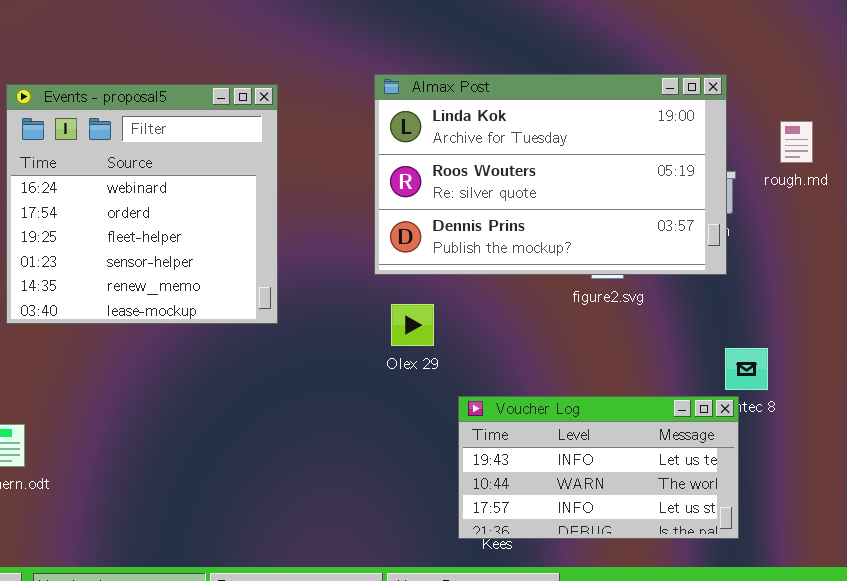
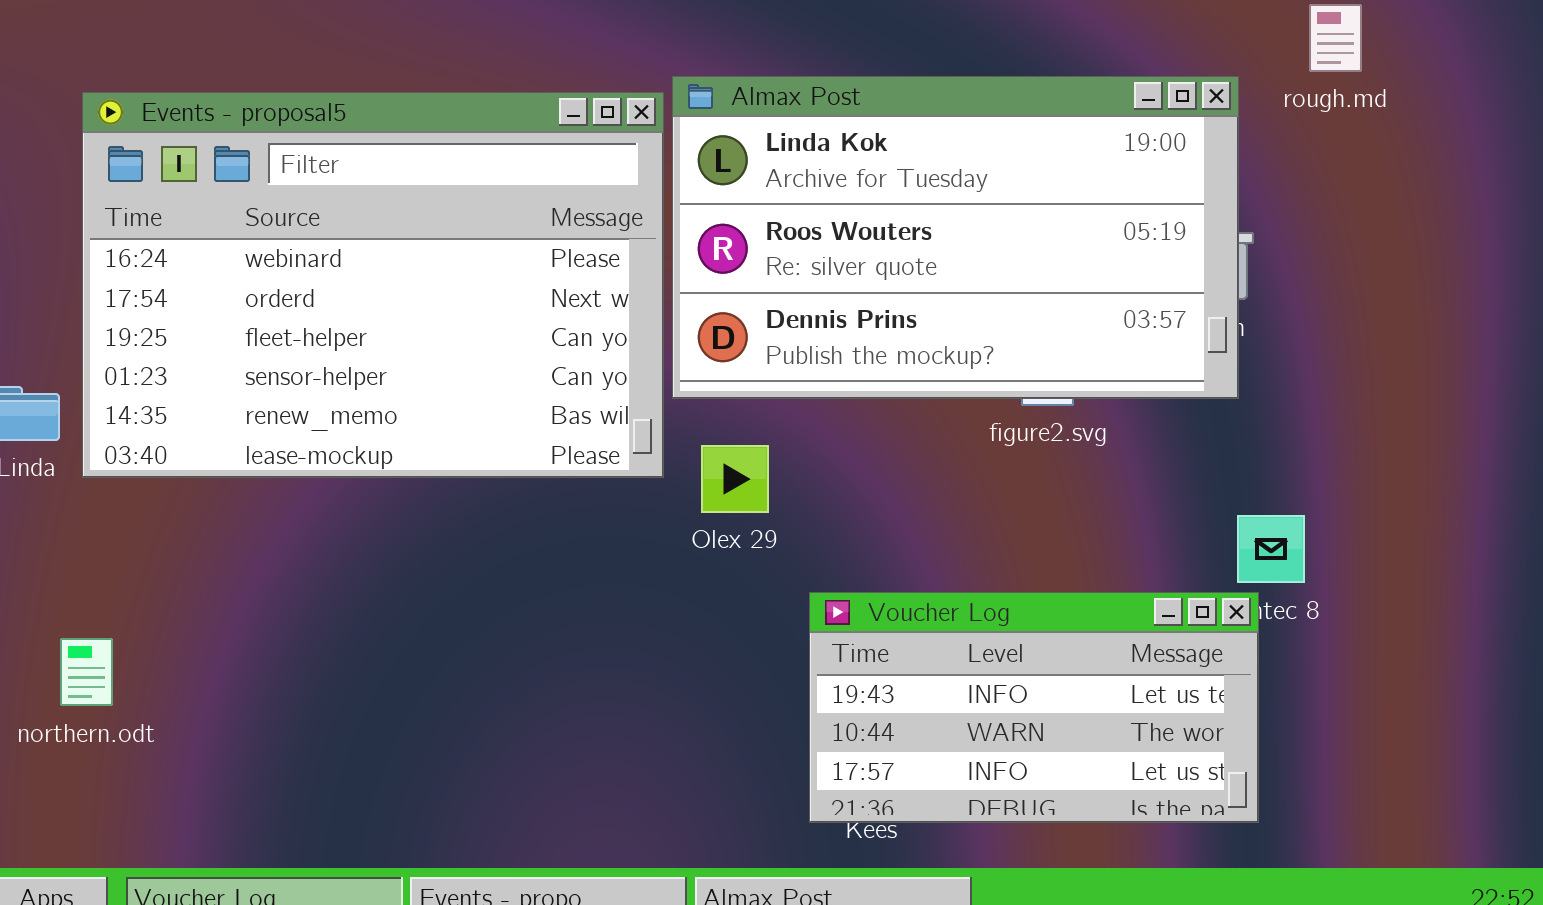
Events - proposal5: [6,84,278,324] -> [82,92,664,478], resized
rough.md: [780,121,813,163] -> [1309,4,1362,72], moved

